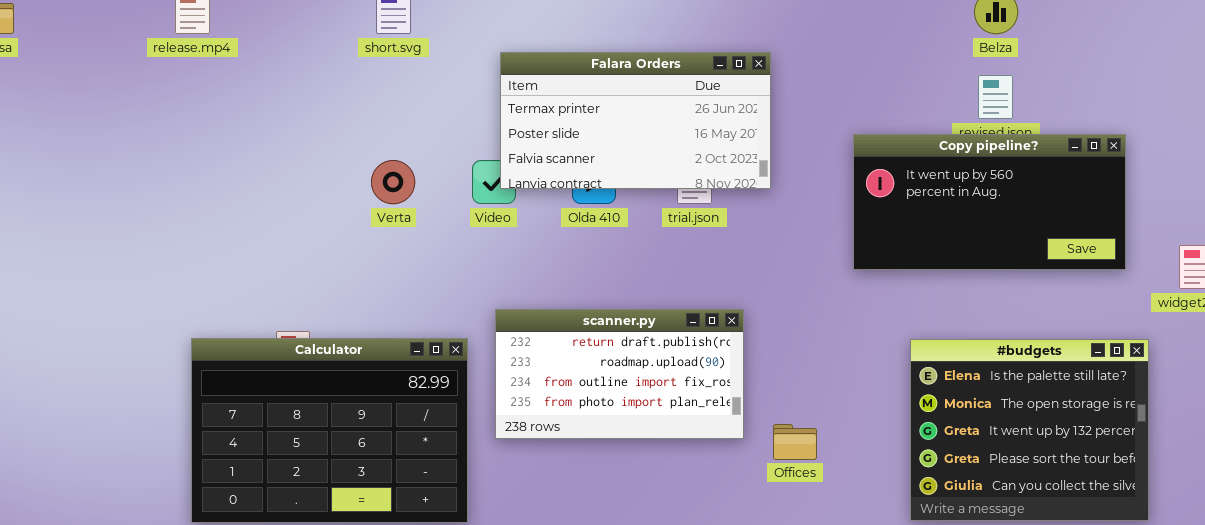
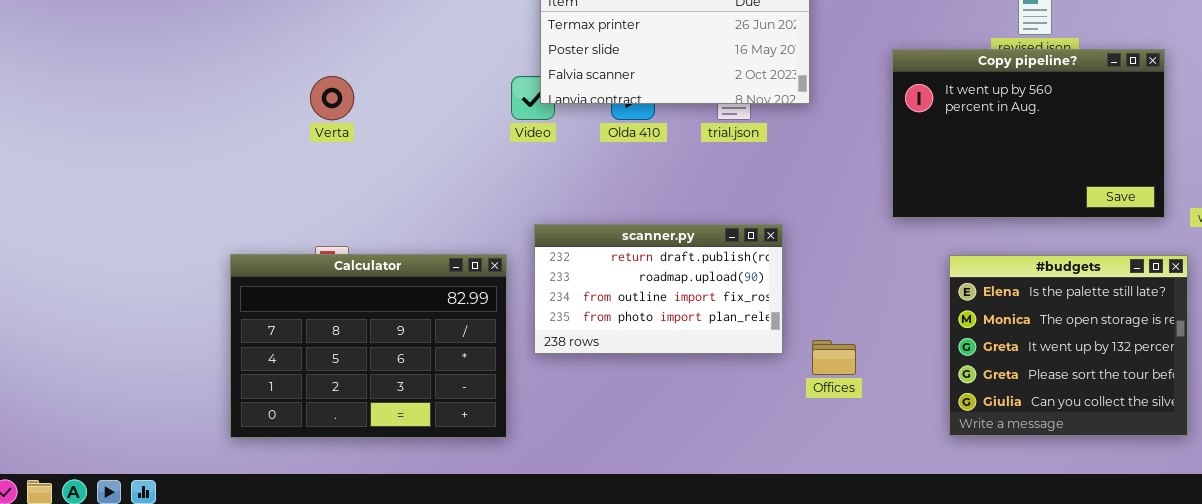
Copy pipeline?: [853,134,1126,270] -> [892,49,1165,218], resized
Verta: [371,160,415,204] -> [310,76,354,120], moved

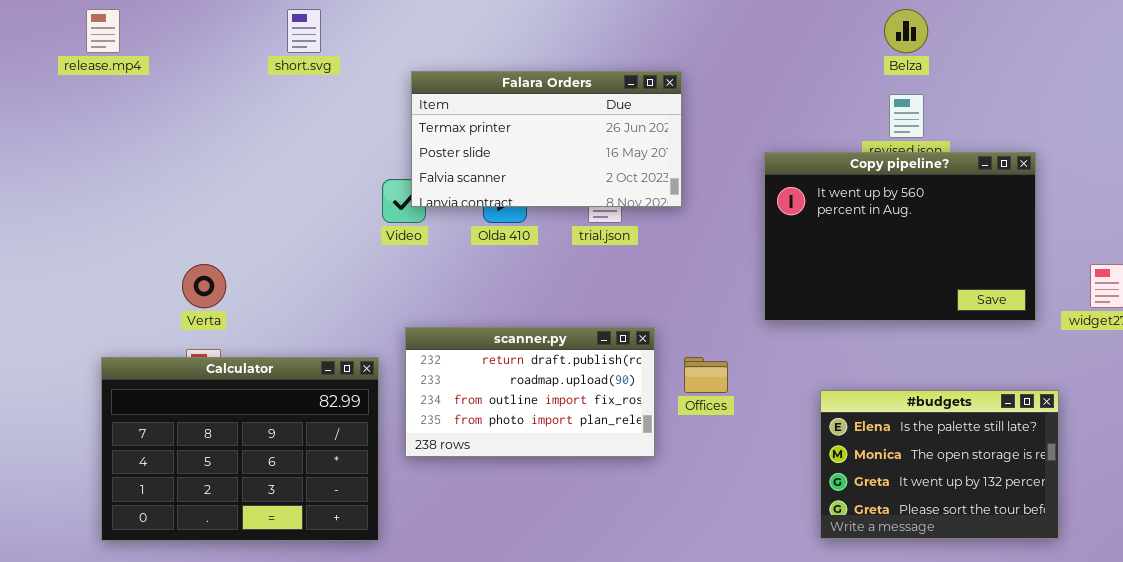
Verta: [310,76,354,120] -> [182,264,226,308], moved
#budgets: [949,255,1188,436] -> [820,390,1059,539], resized
Offices: [812,340,856,375] -> [684,357,728,393], moved

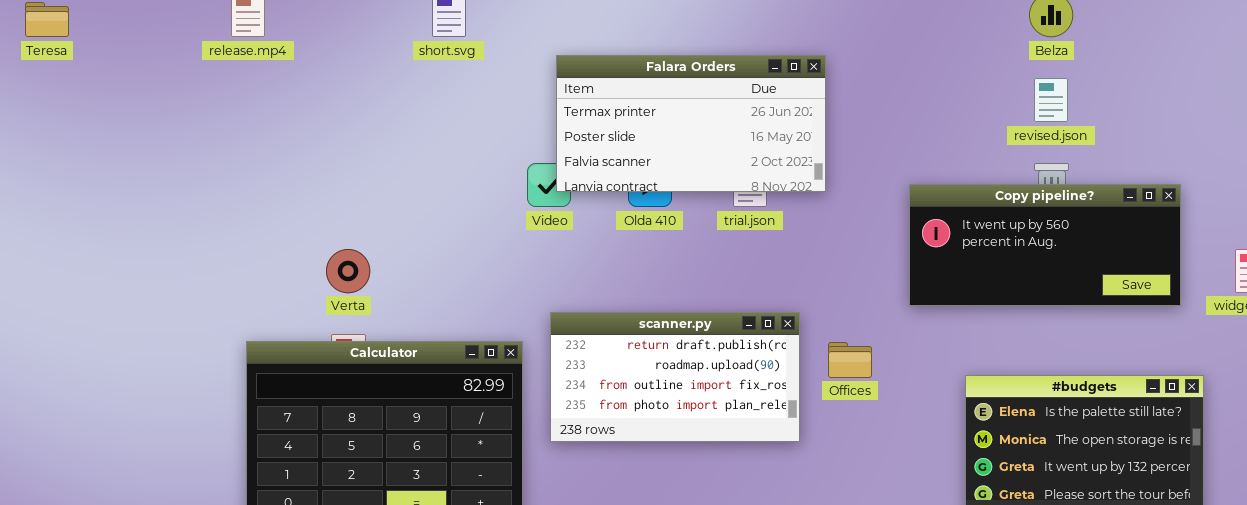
Copy pipeline?: [764,152,1036,321] -> [909,184,1181,306], resized

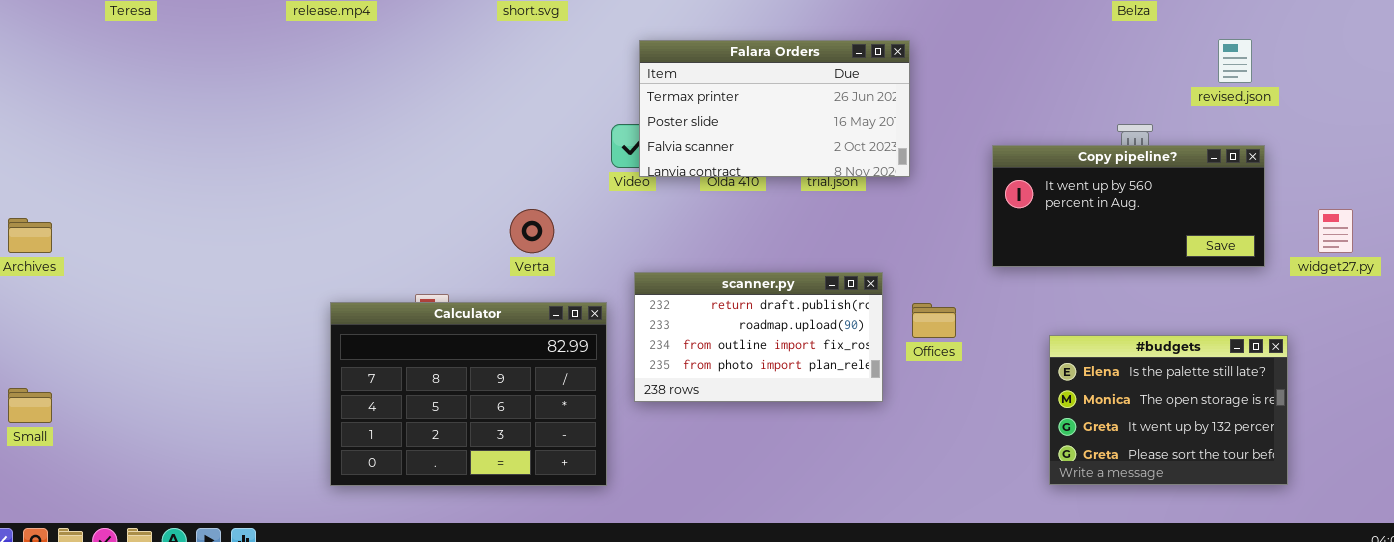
Falara Orders: [556,55,826,192] -> [639,40,910,177], moved
revised.json: [1034,78,1068,122] -> [1218,39,1252,83], moved
Verta: [326,249,370,293] -> [510,209,554,253], moved

